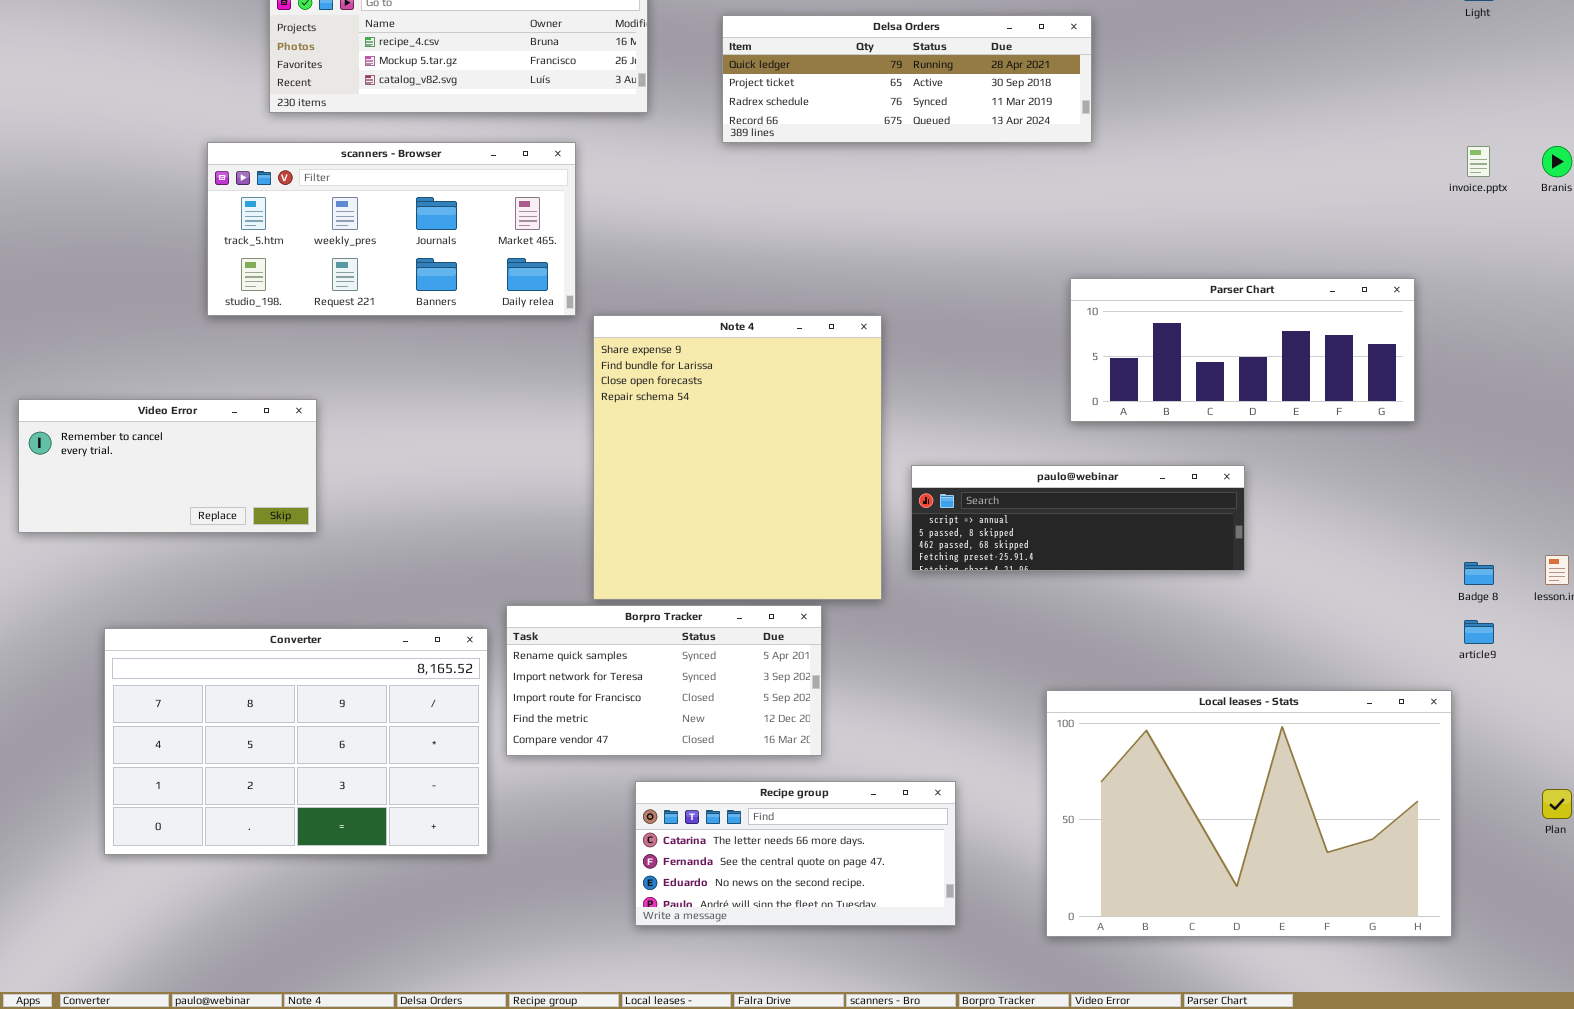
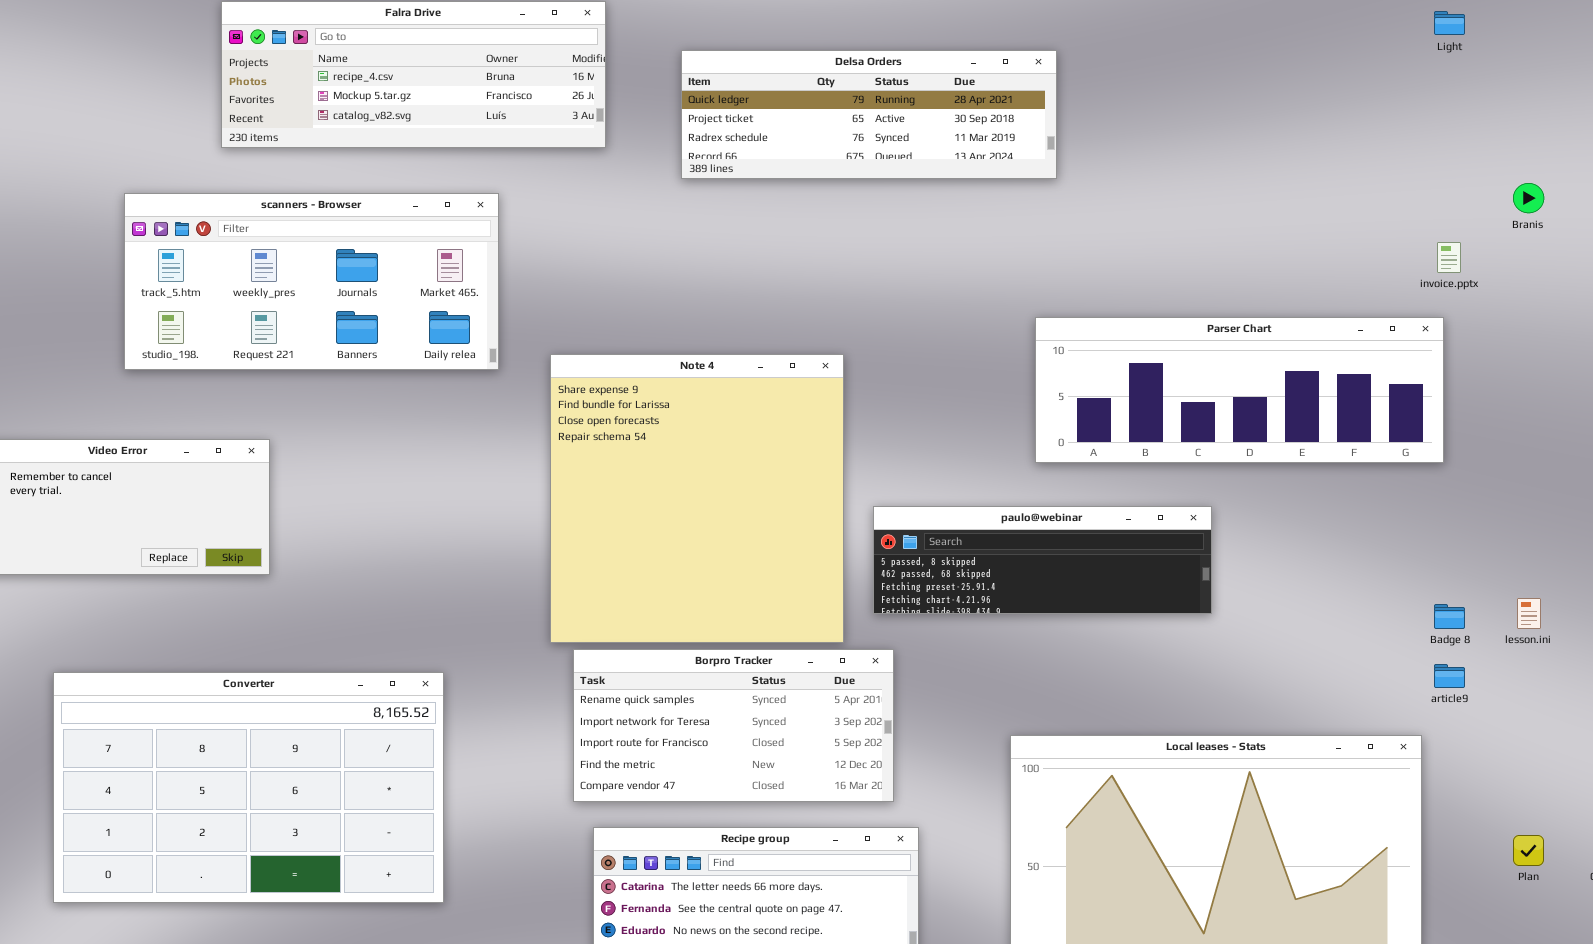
scanners - Browser: [207,142,576,316] -> [124,193,499,370], moved
invoice.pptx: [1467,146,1490,177] -> [1437,242,1461,273], moved
Parser Chart: [1070,278,1415,422] -> [1035,317,1444,463], resized
paulo@webinar: [911,465,1245,571] -> [873,506,1212,614], scrolled down 1 row
Borpro Tracker: [506,605,822,756] -> [573,649,894,802], moved

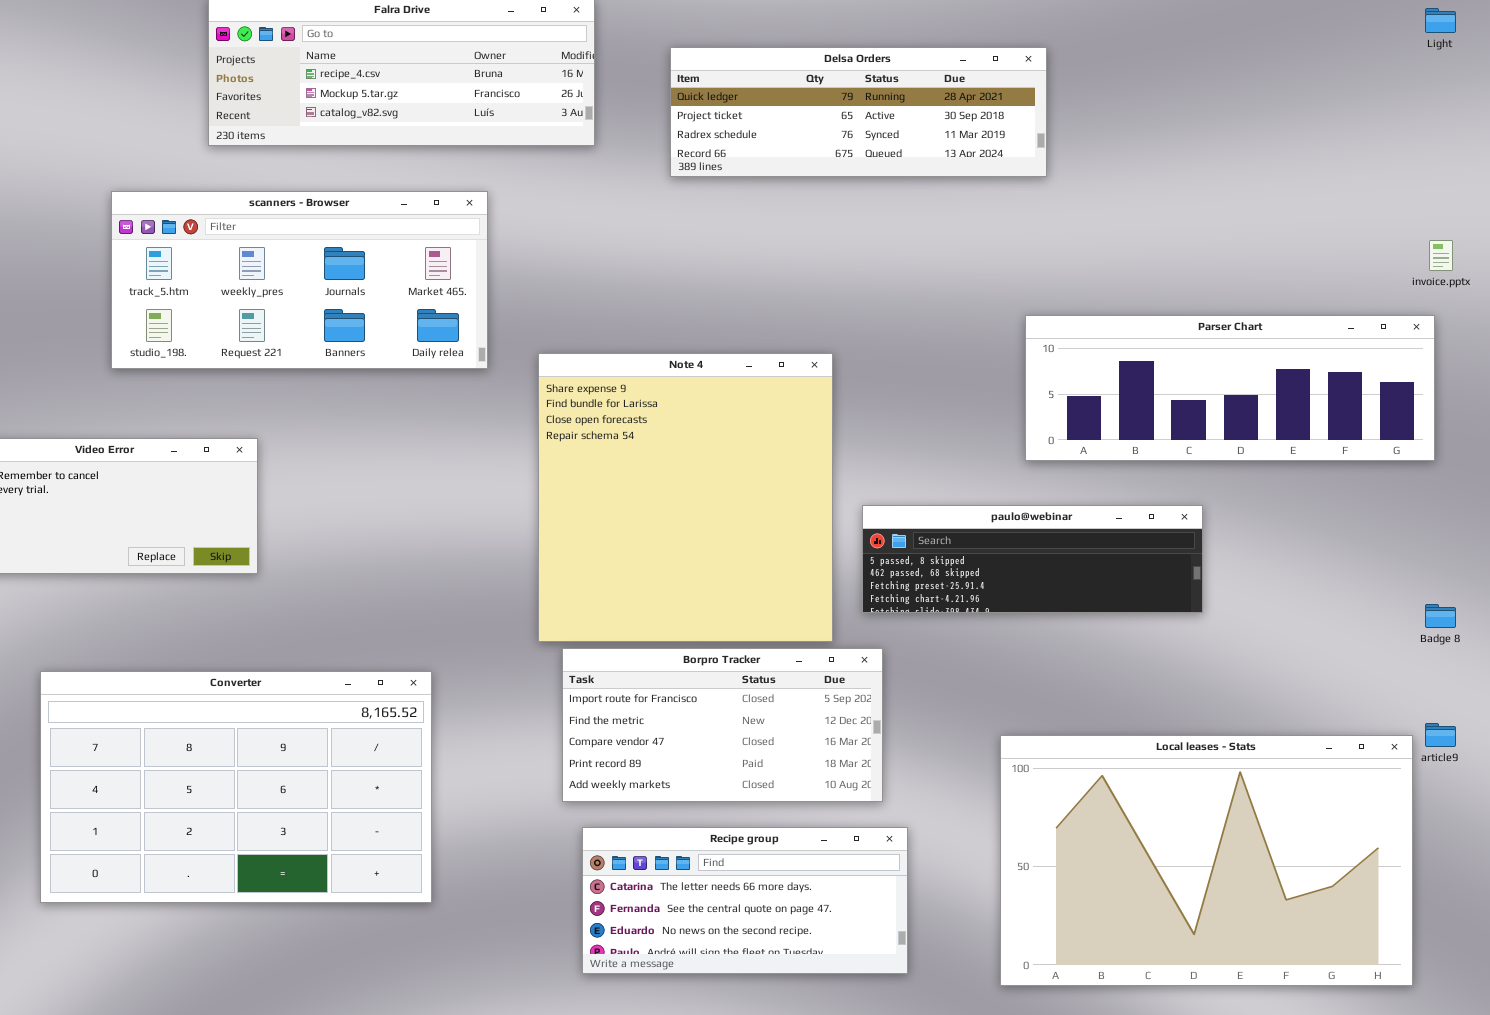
Borpro Tracker: [573,649,894,802] -> [562,648,883,802], scrolled down 2 rows
article9: [1434,664,1465,688] -> [1425,723,1456,747], moved

